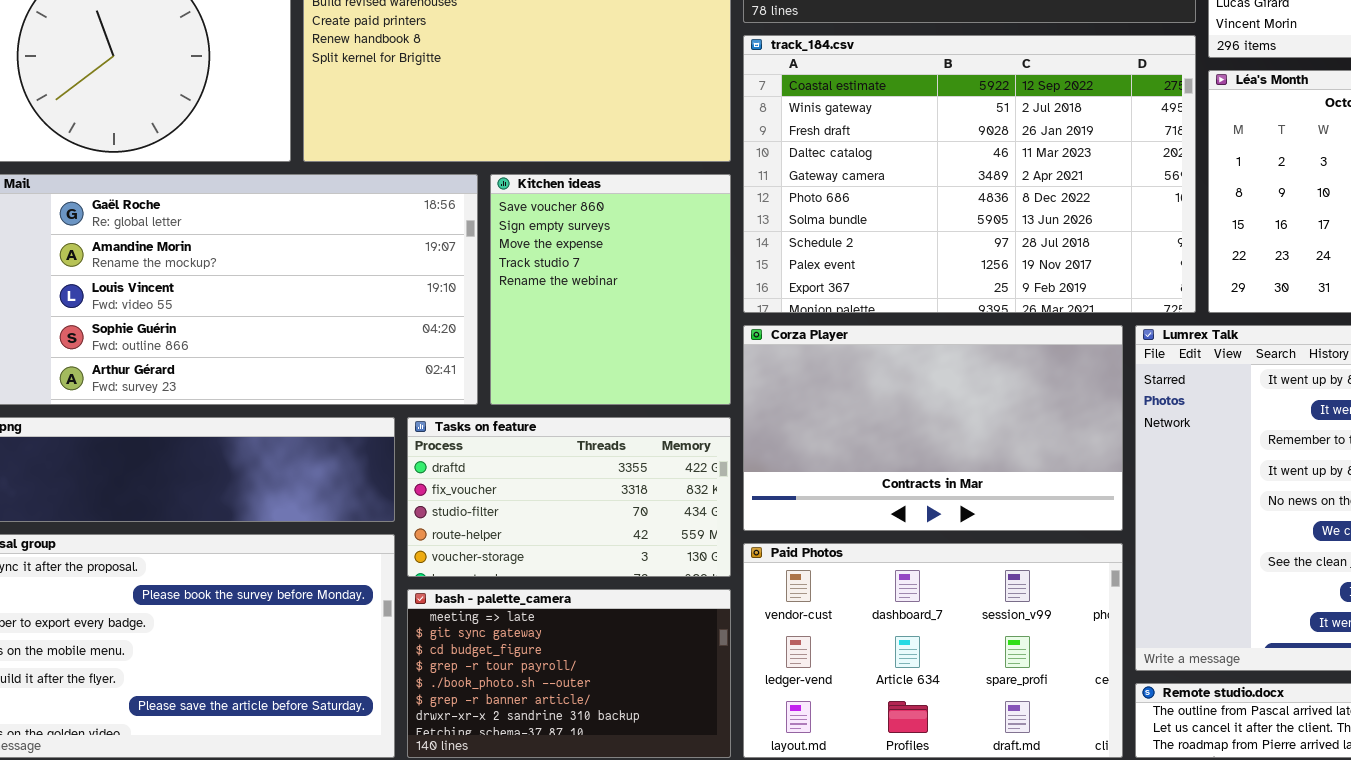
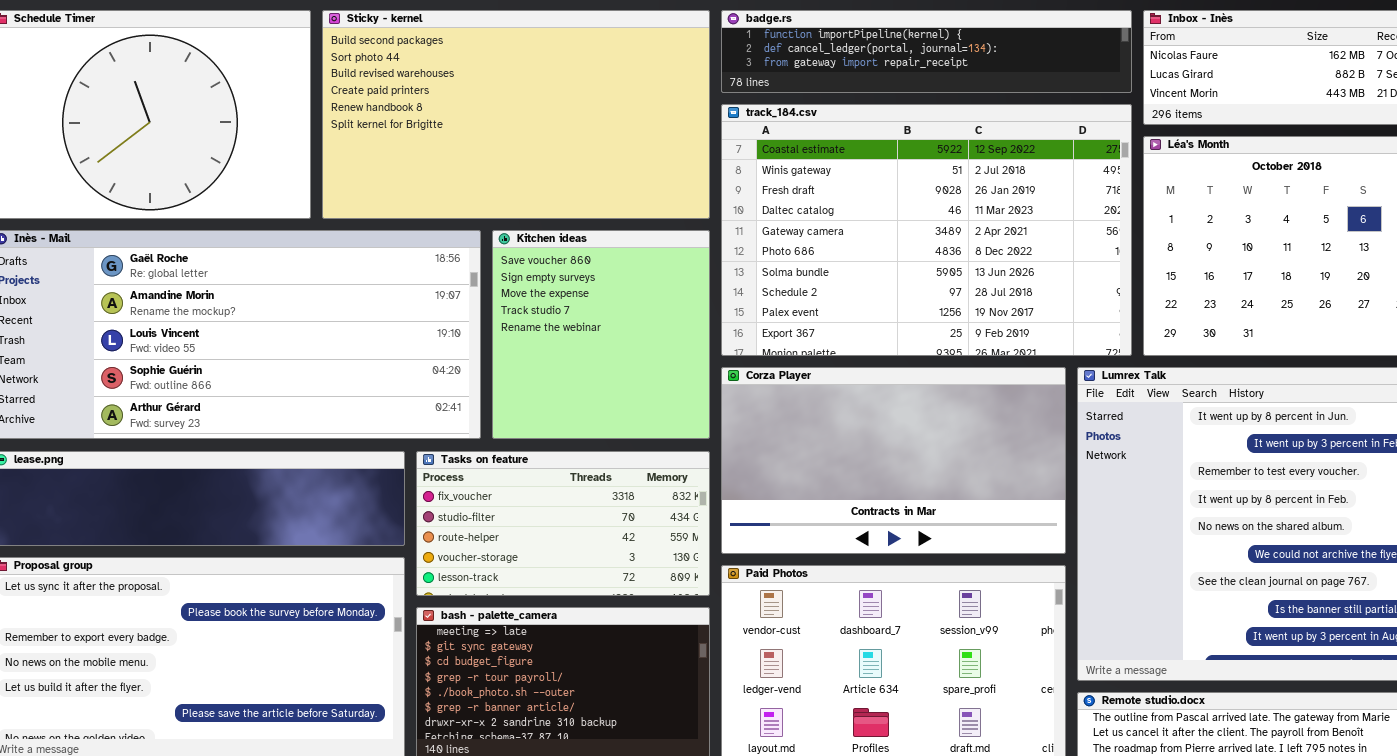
Tasks on feature: [407,417,731,577] -> [416,451,710,596], scrolled down 1 row

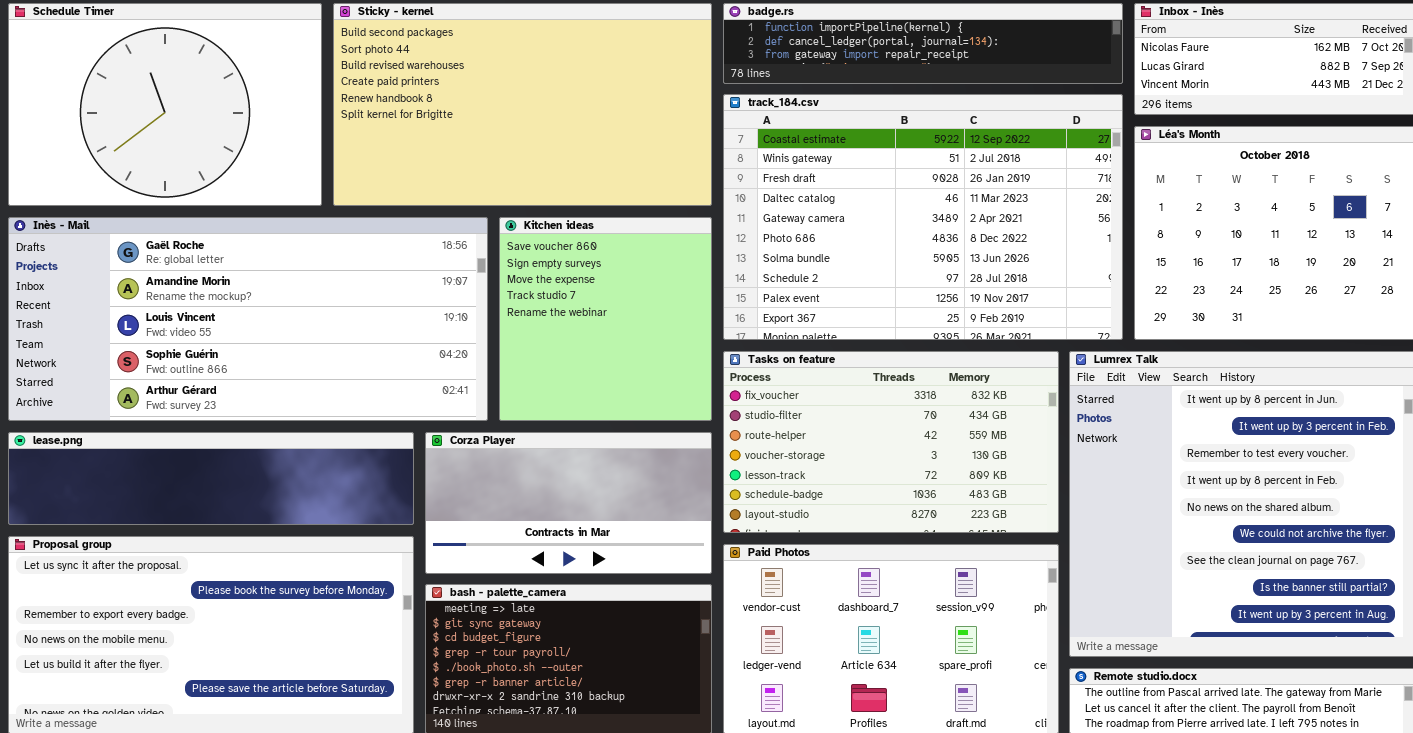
Corza Player: [721,367,1066,554] -> [425,432,712,574], moved, resized
Tasks on feature: [416,451,710,596] -> [723,351,1059,533], moved, resized

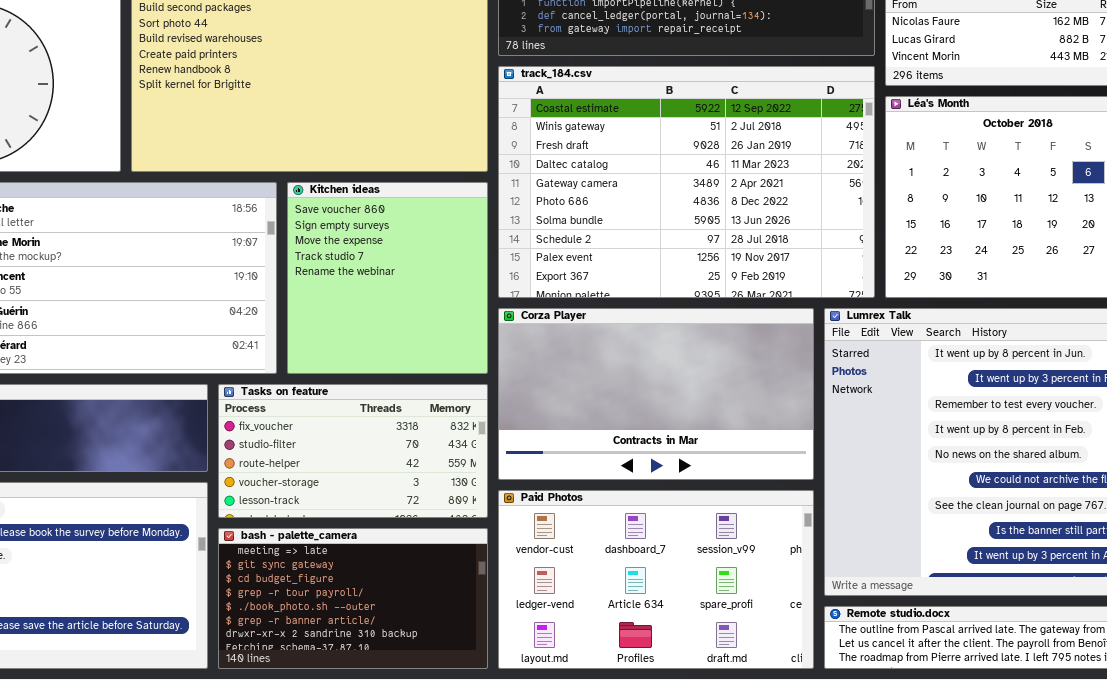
Tasks on feature: [723,351,1059,533] -> [218,384,488,518], moved, resized
Corza Player: [425,432,712,574] -> [498,308,814,480], moved, resized

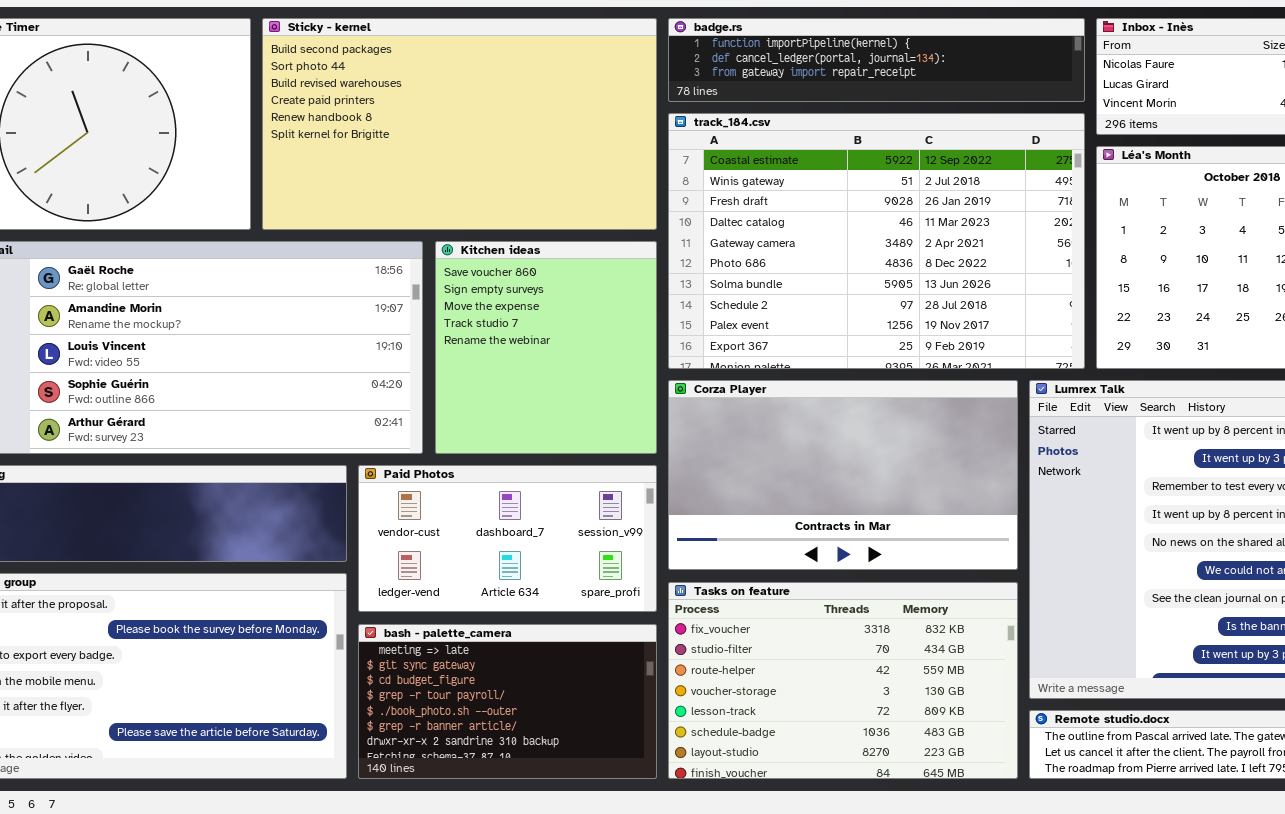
Tasks on feature: [218,384,488,518] -> [668,582,1018,779], moved, resized
Paid Photos: [498,490,814,669] -> [358,465,657,612], moved, resized

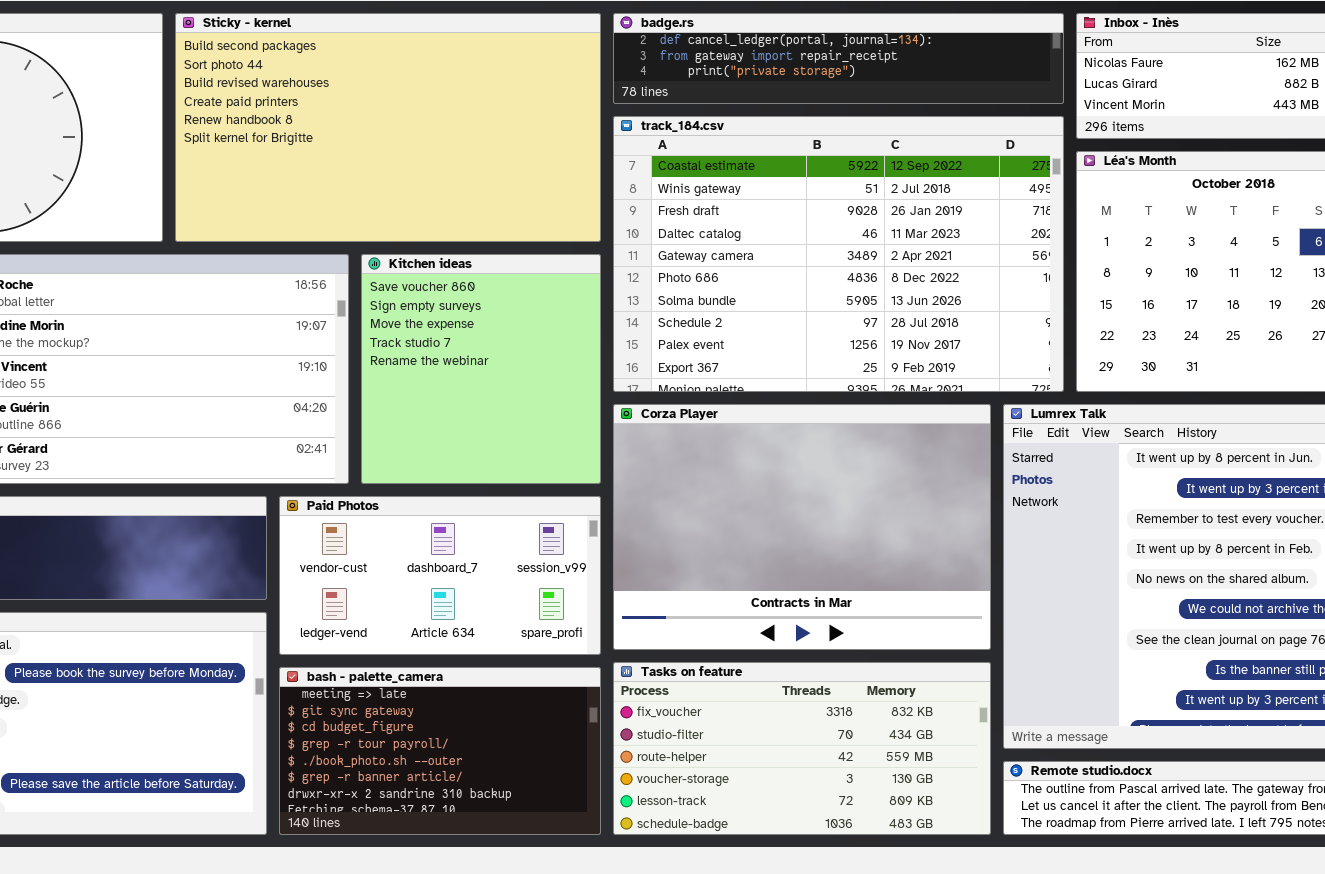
badge.rs: [668,18,1085,102] -> [613,13,1064,104], scrolled down 1 row
Corza Player: [668,380,1018,570] -> [613,404,991,650], resized
Tasks on feature: [668,582,1018,779] -> [613,662,991,835], resized

